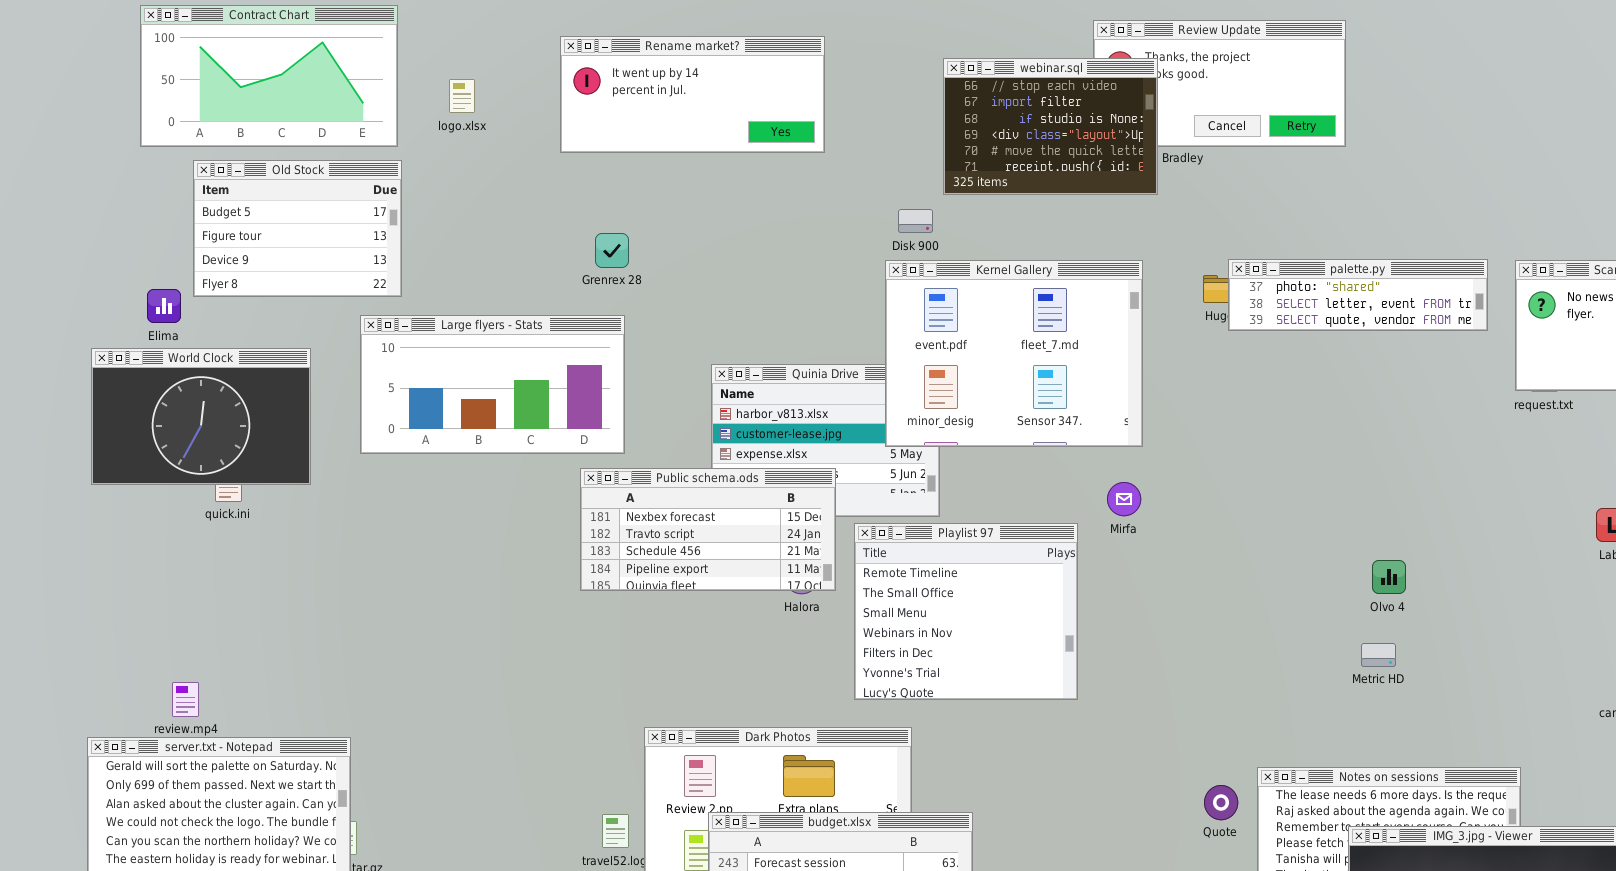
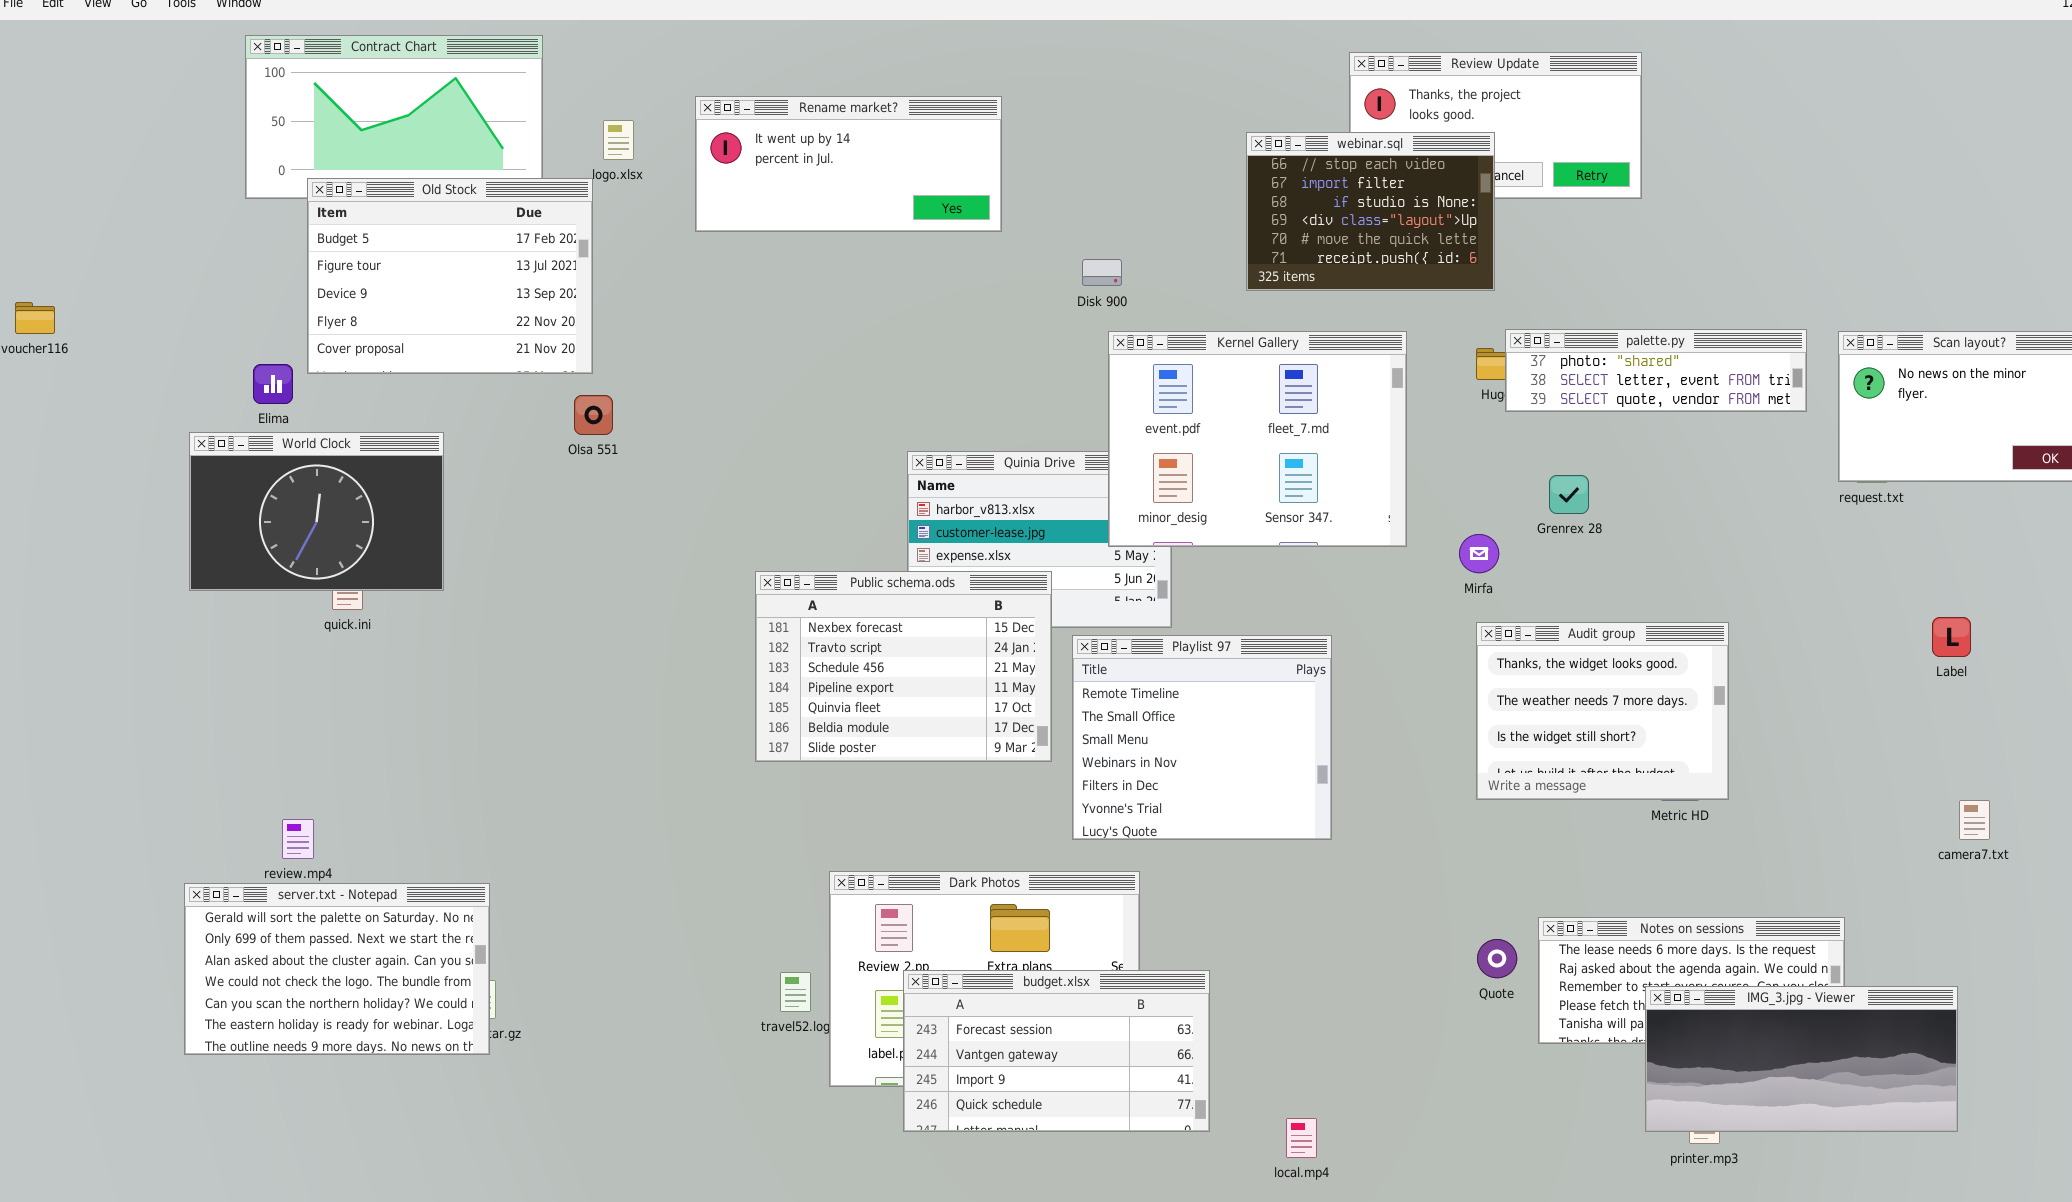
Rename market?: [560,36,825,153] -> [695,96,1002,232], moved
webinar.sql: [943,58,1158,195] -> [1246,132,1495,291], moved
Old Stock: [193,160,402,297] -> [307,178,593,374], resized
Disk 900: [898,209,933,233] -> [1082,259,1122,286], moved
Grenrex 28: [595,233,629,268] -> [1549,475,1589,514], moved
Large flyers - Stats: [360,315,625,454] -> none, closed
Public schema.ods: [580,468,836,591] -> [755,571,1052,762], resized
Mirfa: [1107,482,1141,516] -> [1459,534,1499,573], moved
Audit group: none -> [1476,622,1729,800], opened

